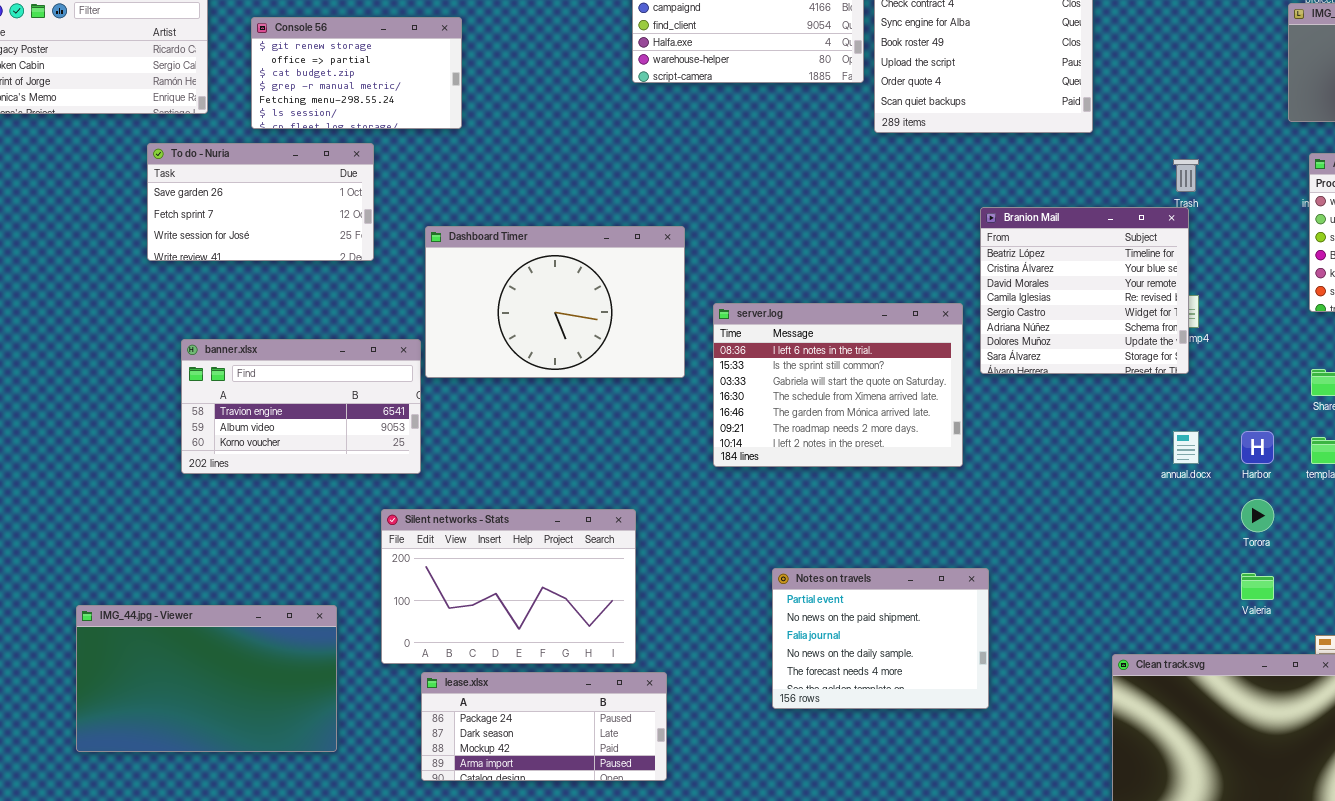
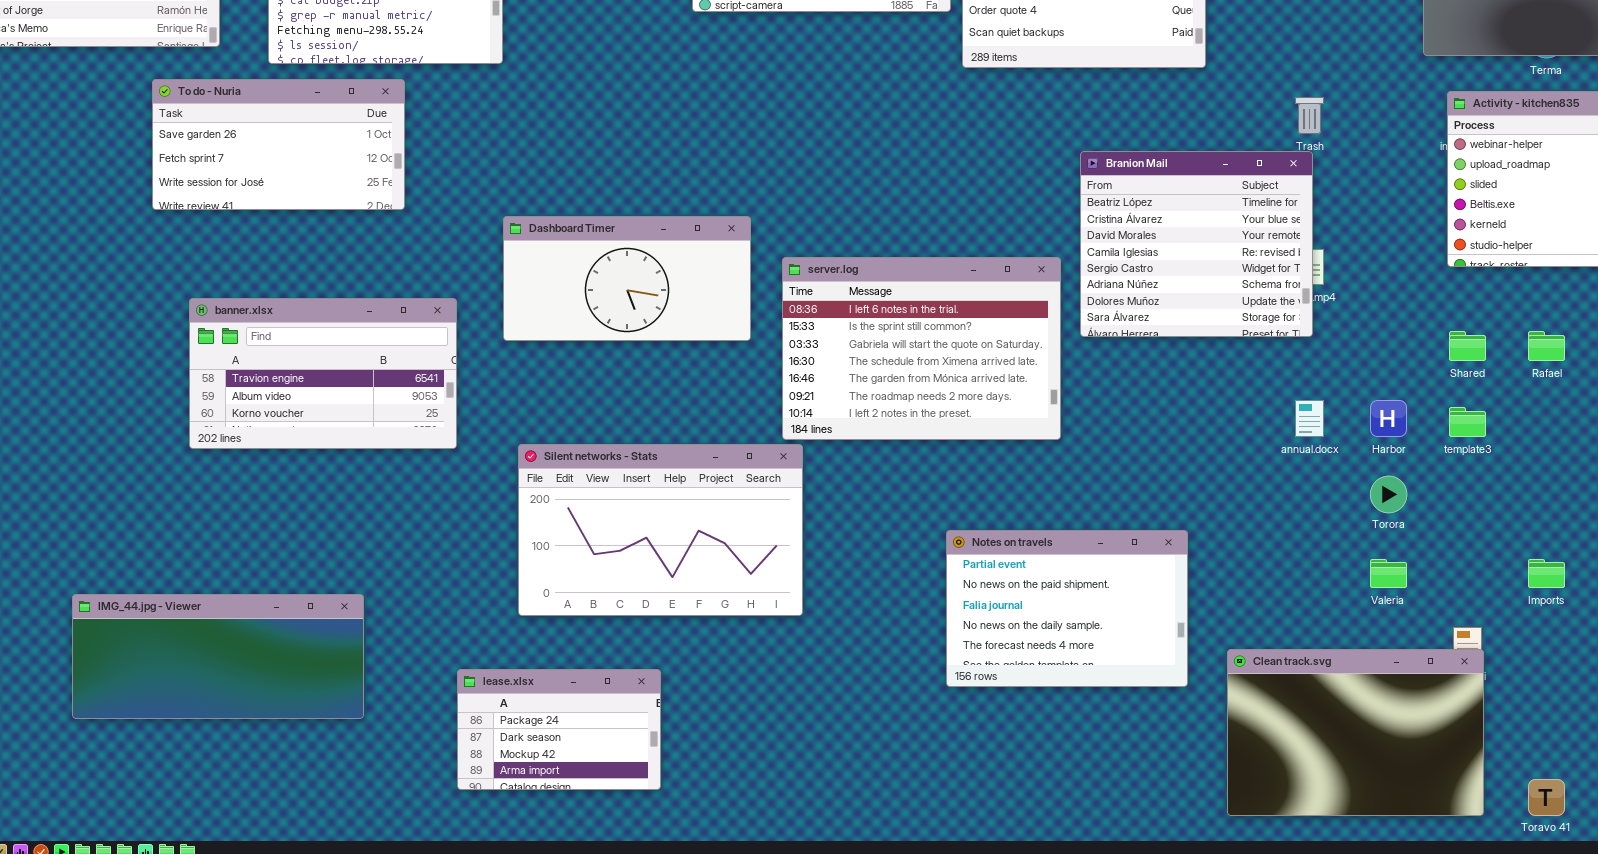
Dashboard Timer: [425,226,685,378] -> [503,216,751,341], resized
Silent networks - Stats: [381,509,636,664] -> [518,444,803,616], moved
Notes on travels: [772,568,989,709] -> [946,530,1188,687], moved
IMG_44.jpg - Viewer: [76,605,337,752] -> [72,594,364,719], resized
lease.xlsx: [421,672,667,781] -> [457,669,661,790], resized

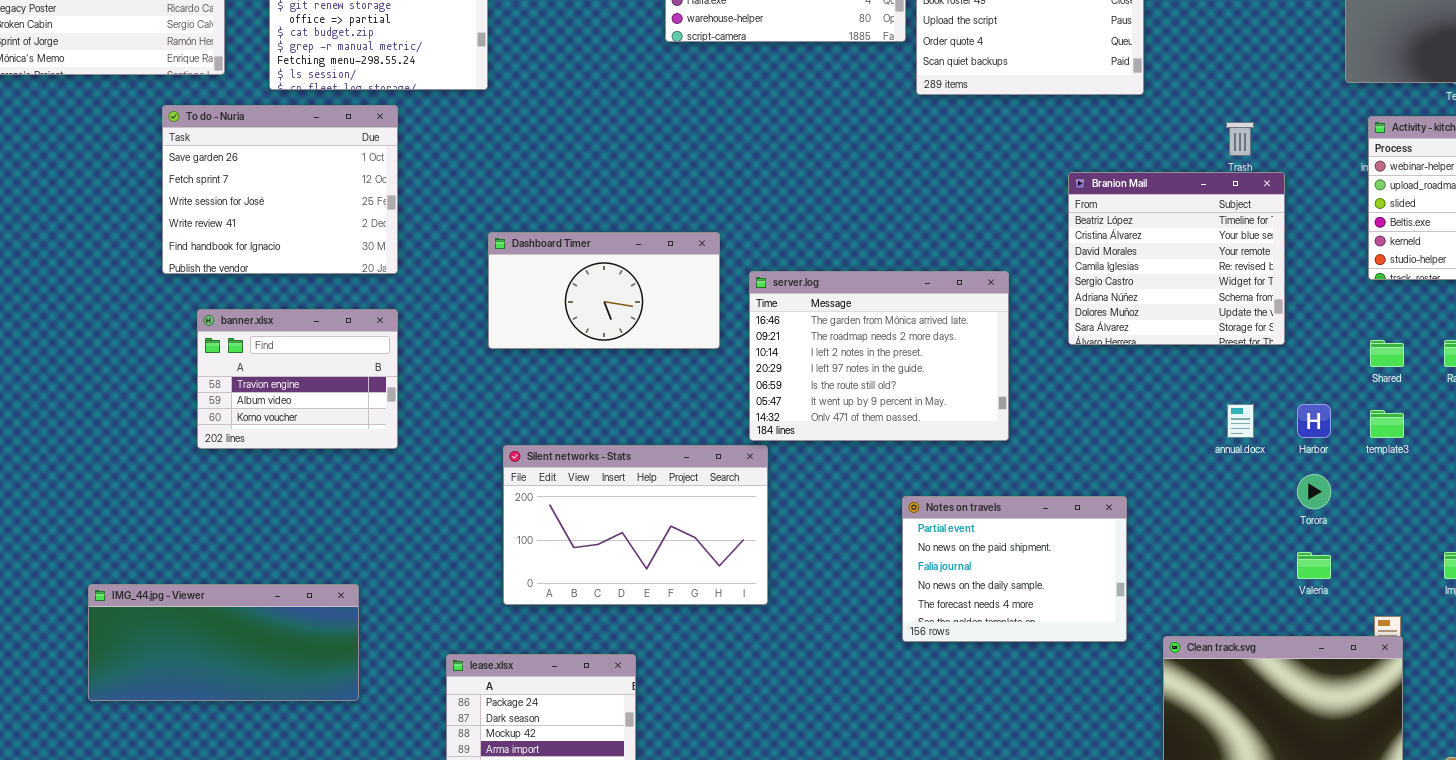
To do - Nuria: [152,79,405,210] -> [162,105,398,274], resized
Branion Mail: [1080,151,1313,337] -> [1068,172,1285,345], moved
server.log: [782,257,1061,440] -> [749,271,1009,441], scrolled down 4 rows
banner.xlsx: [189,298,457,449] -> [197,309,398,449], resized
Notes on travels: [946,530,1188,687] -> [902,496,1127,642], moved

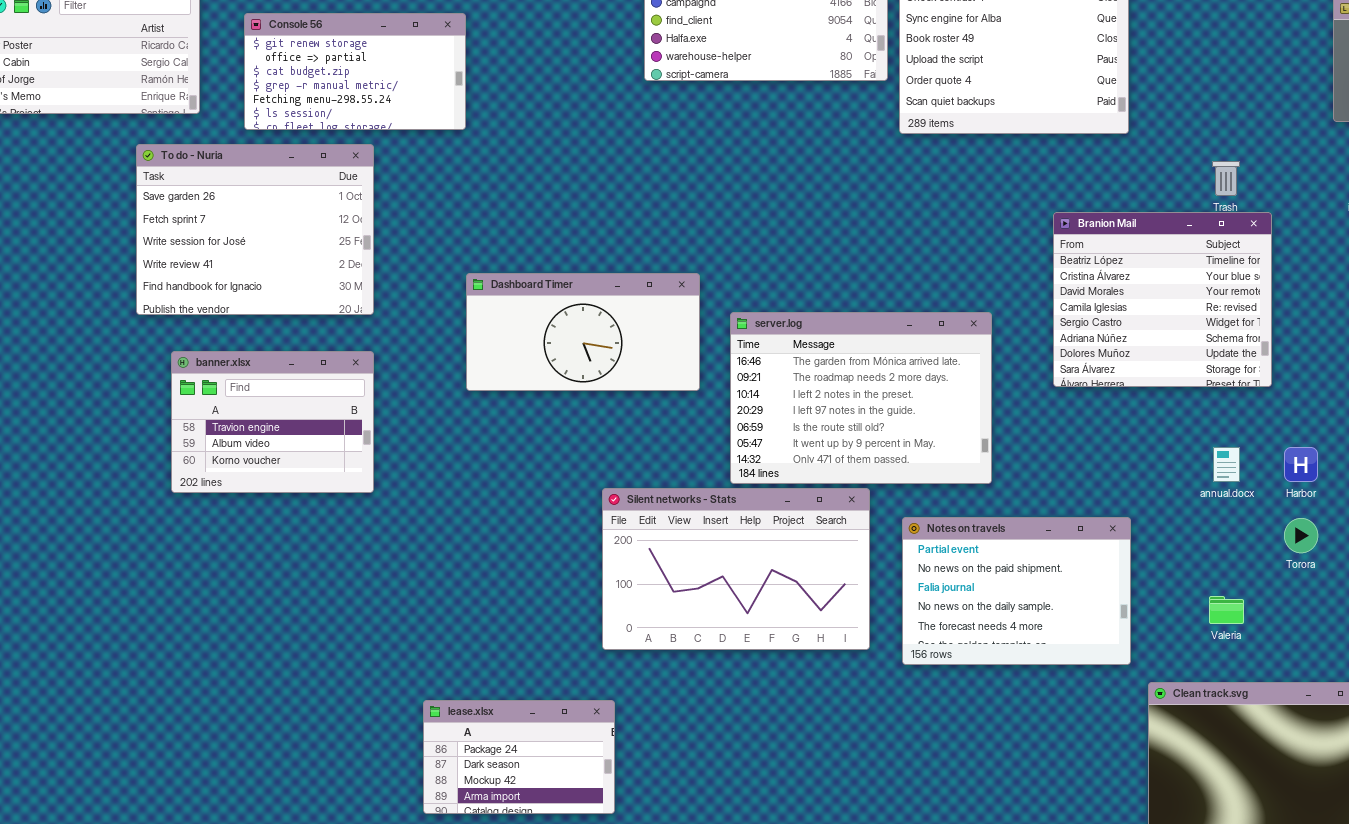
Silent networks - Stats: [503,445,768,605] -> [602,488,870,650], moved
Notes on travels: [902,496,1127,642] -> [902,517,1131,665], moved
Valeria: [1297,552,1331,579] -> [1209,596,1244,624], moved
IMG_44.jpg - Viewer: [88,584,359,701] -> none, closed

